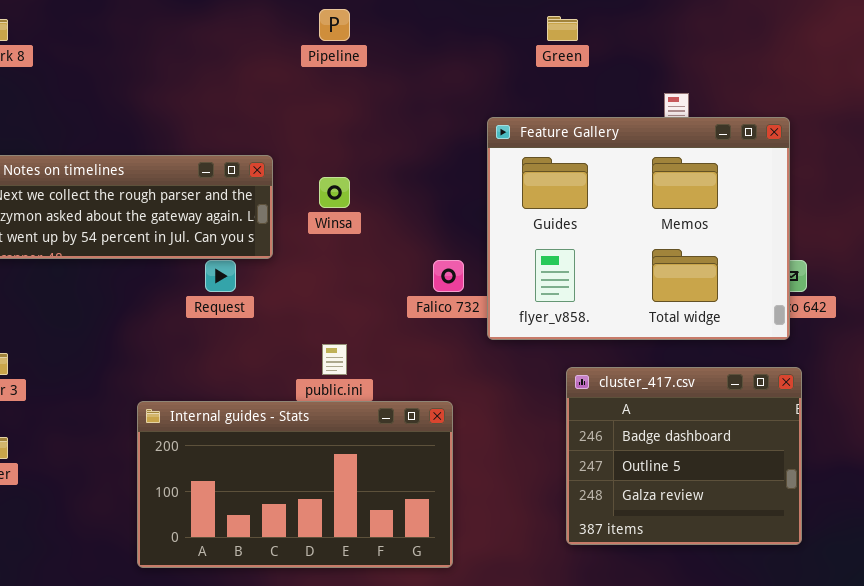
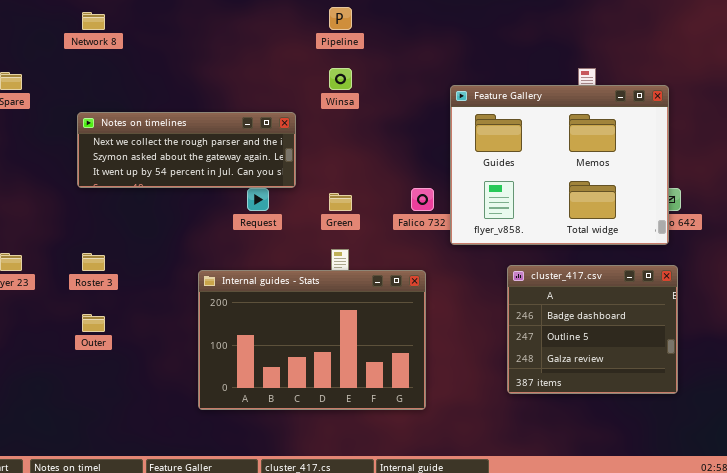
Green: [547,16,578,41] -> [329,193,352,211], moved
Winsa: [319,177,350,208] -> [329,68,352,90], moved
Internal guides - Stats: [137,401,453,568] -> [198,270,426,410], resized

